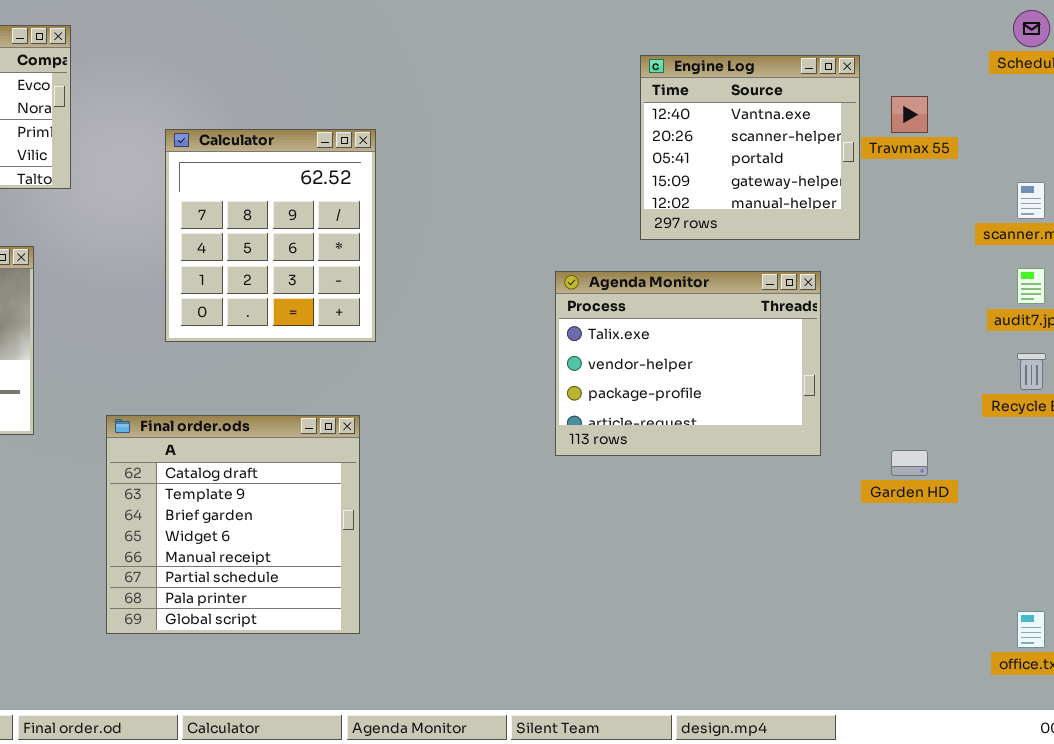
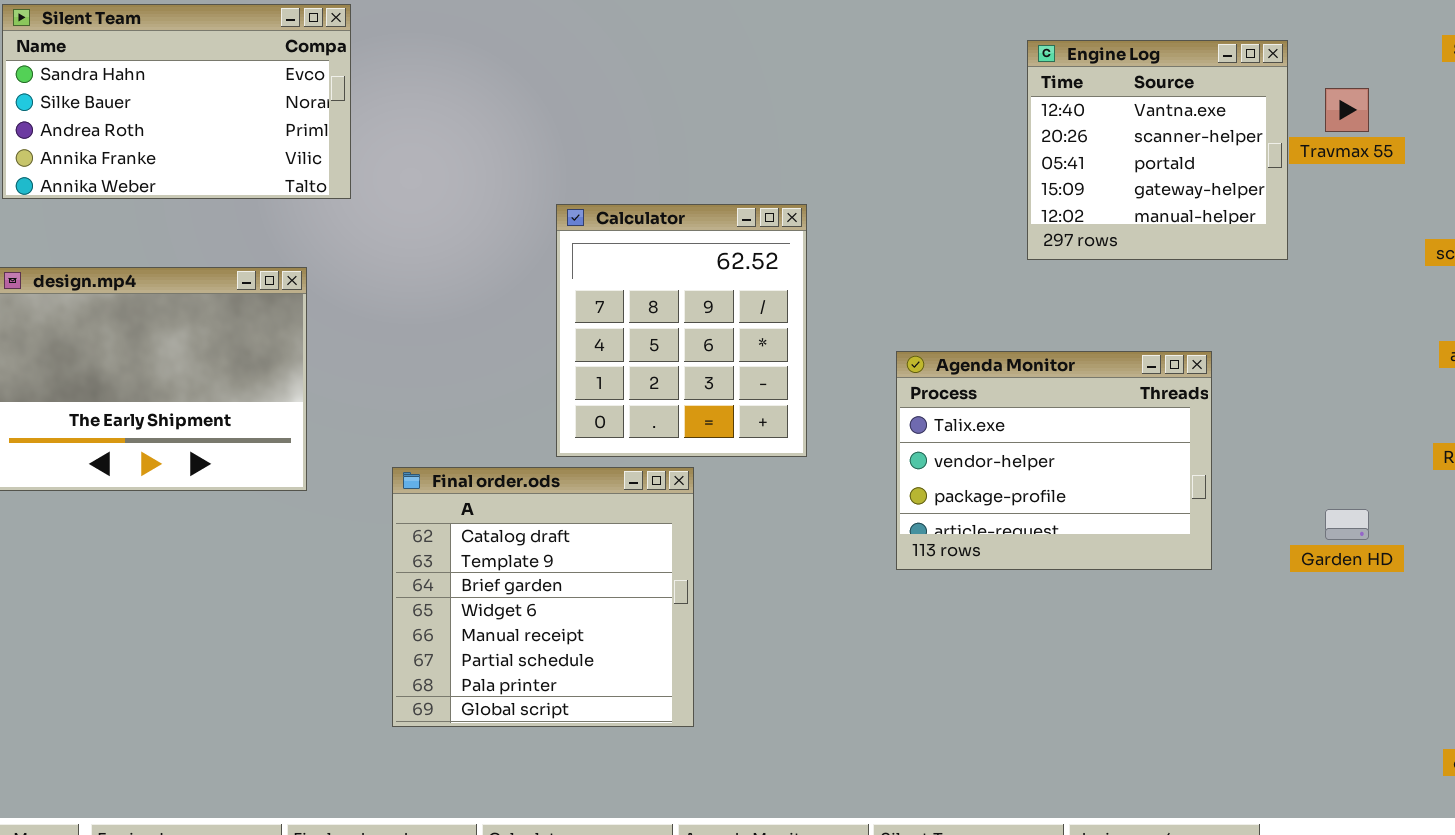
Calculator: [165,129,376,342] -> [556,204,807,457], moved
Agenda Monitor: [555,271,821,456] -> [896,351,1212,570], moved

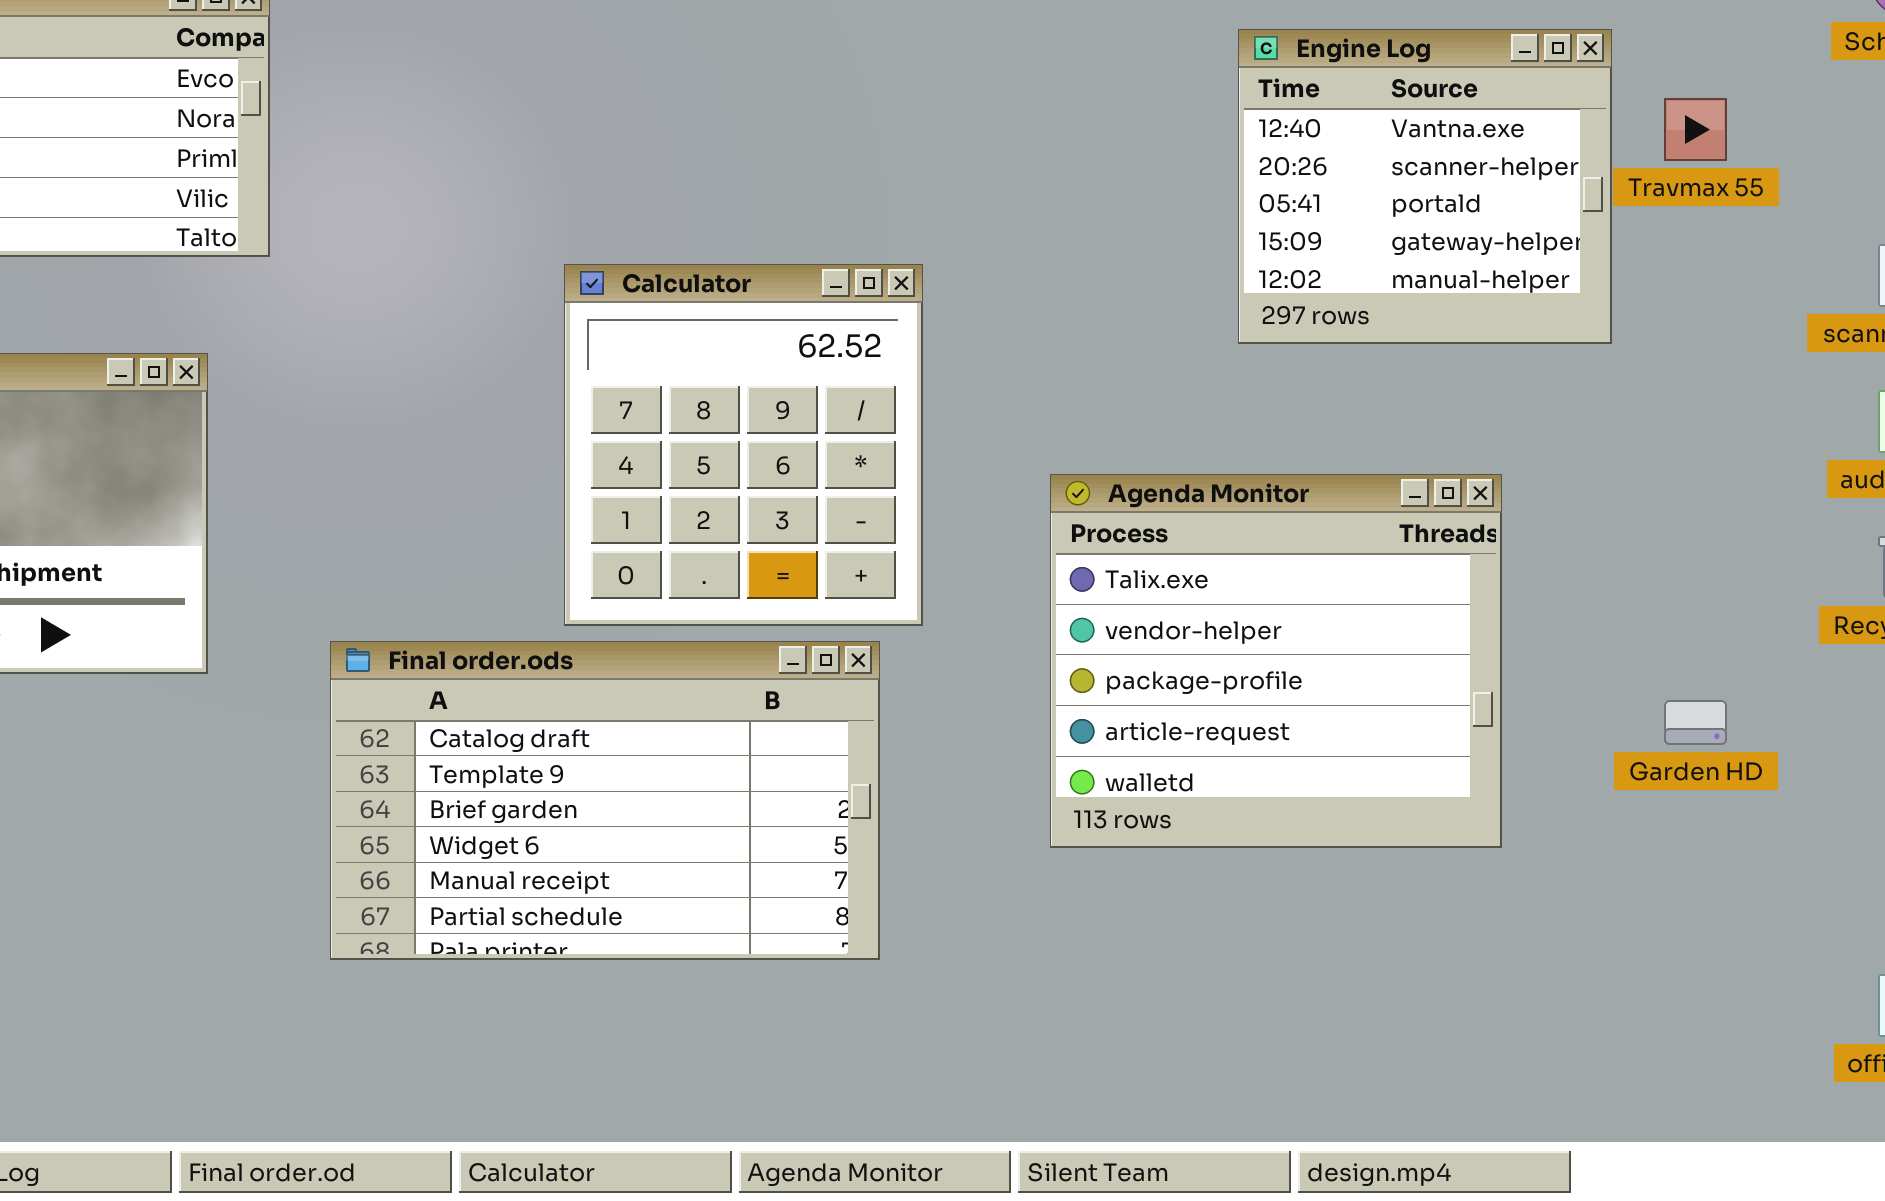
Agenda Monitor: [896,351,1212,570] -> [1050,474,1502,848], resized
Final order.ods: [392,467,694,727] -> [330,641,880,960], resized

